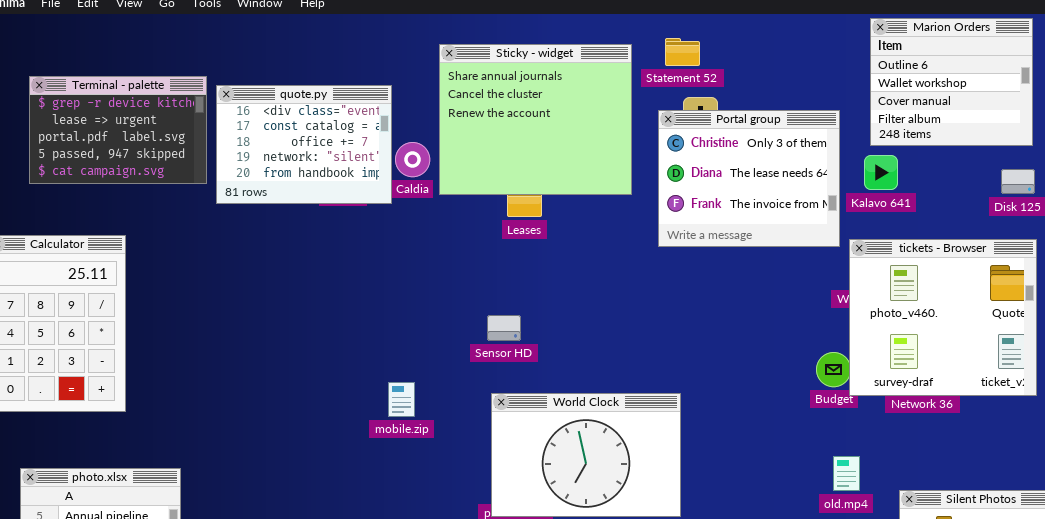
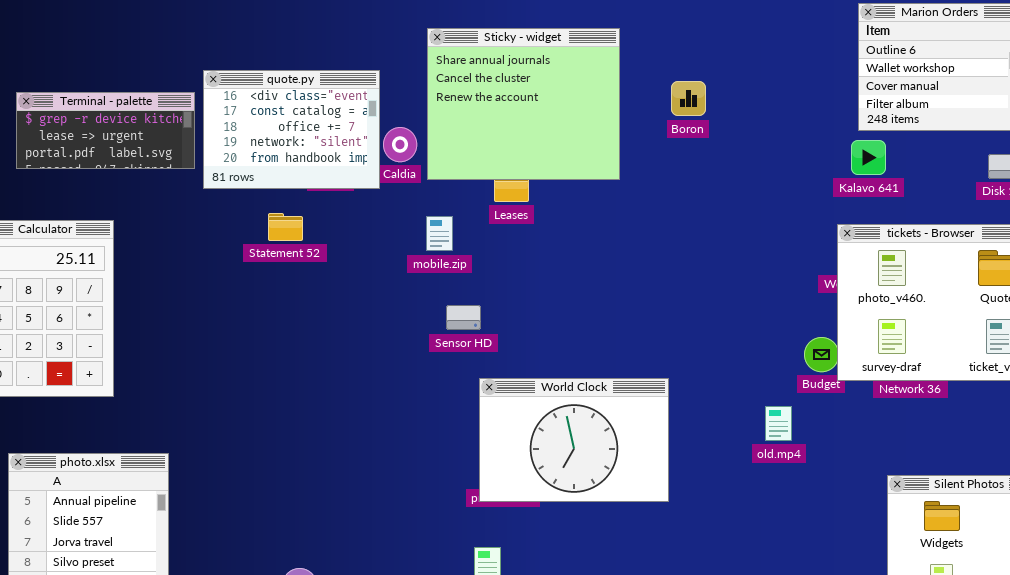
Statement 52: [665,38,700,66] -> [268,213,303,241], moved
Terminal - palette: [29,76,207,184] -> [16,92,195,169], resized
Portal group: [658,110,840,247] -> none, closed
Sensor HD: [487,315,521,341] -> [446,305,481,330], moved
mobile.zip: [388,382,415,417] -> [426,216,453,251], moved
old.mp4: [833,456,860,491] -> [765,406,792,441], moved

